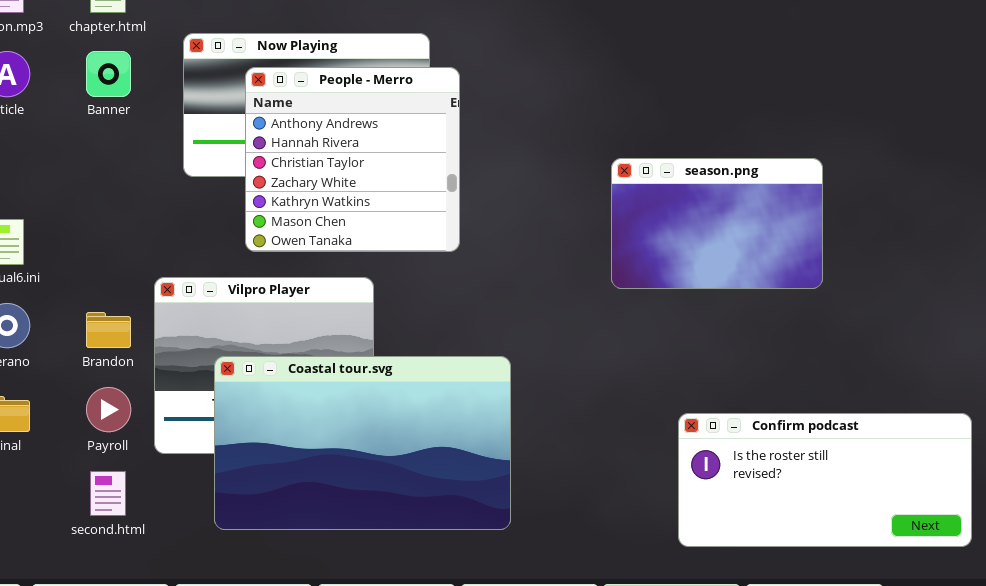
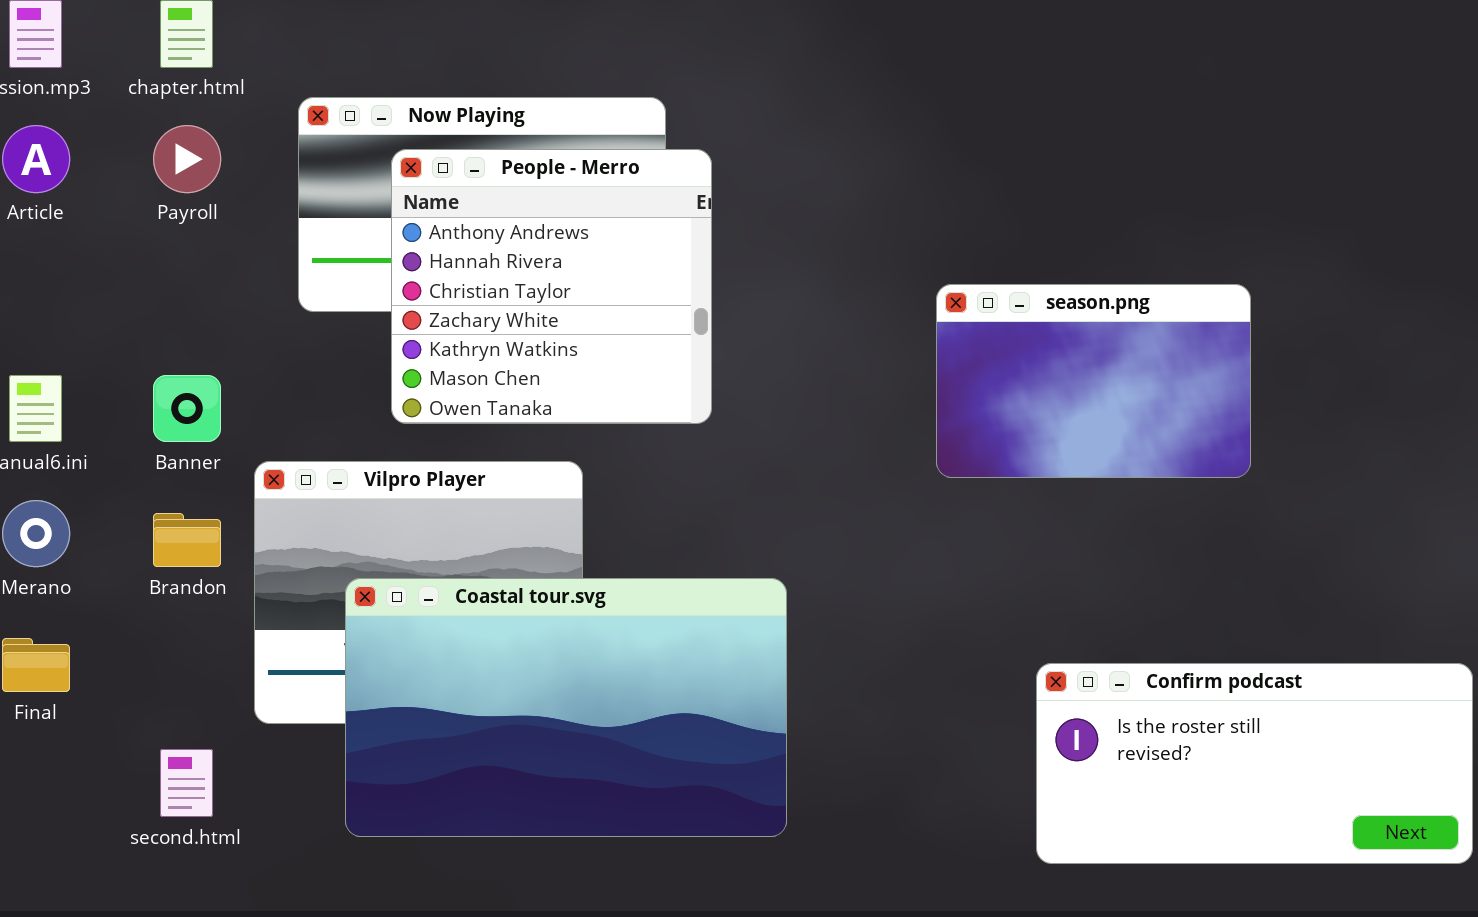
Banner: [86,51,131,97] -> [153,375,221,442], moved
Payroll: [86,387,131,432] -> [153,125,221,193], moved

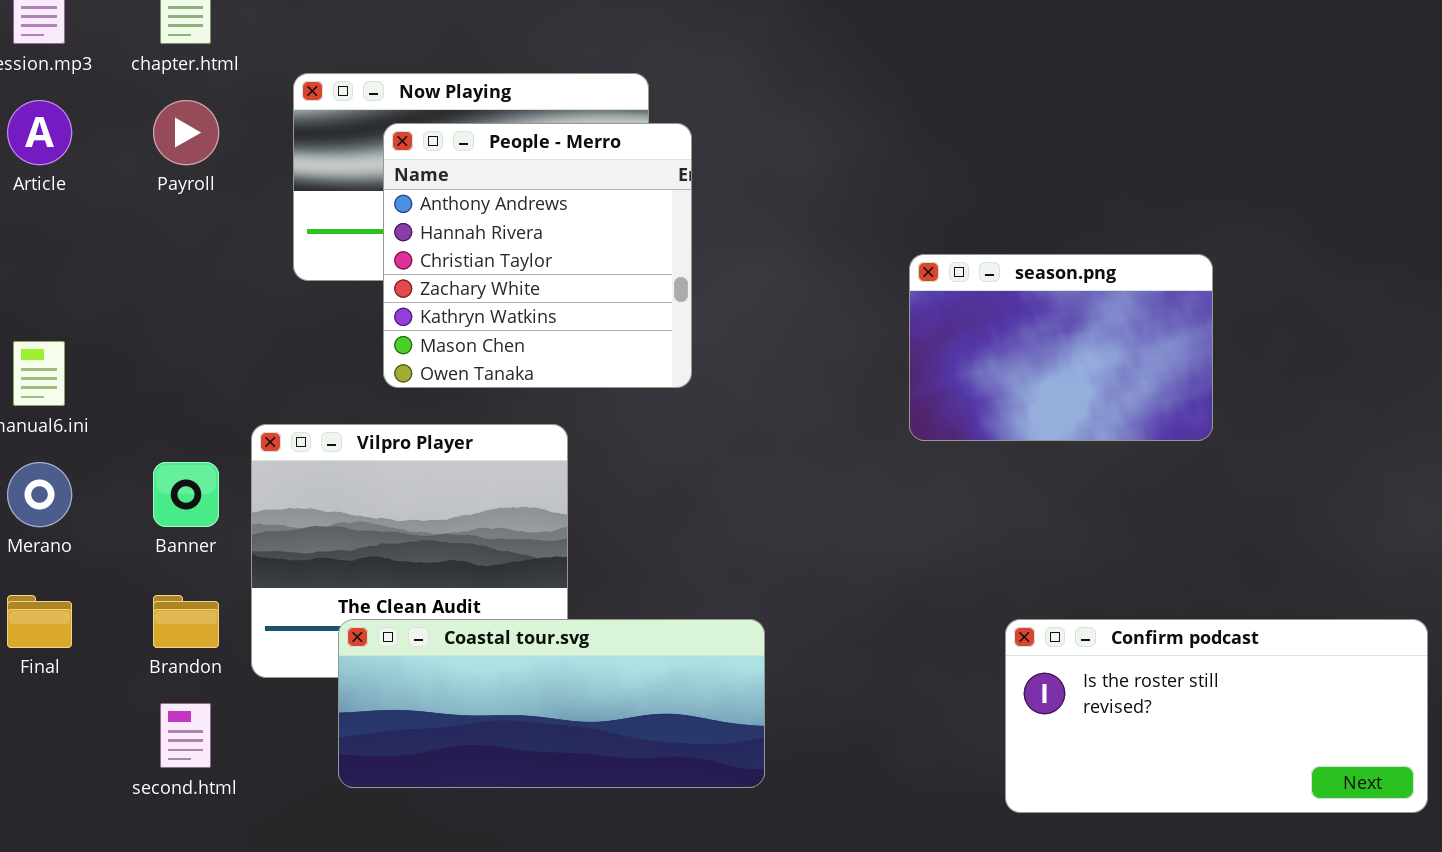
Banner: [153,375,221,442] -> [153,462,219,527], moved
Brandon: [153,513,221,567] -> [153,595,219,648], moved
Coastal tour.svg: [345,578,787,837] -> [338,619,765,788], resized

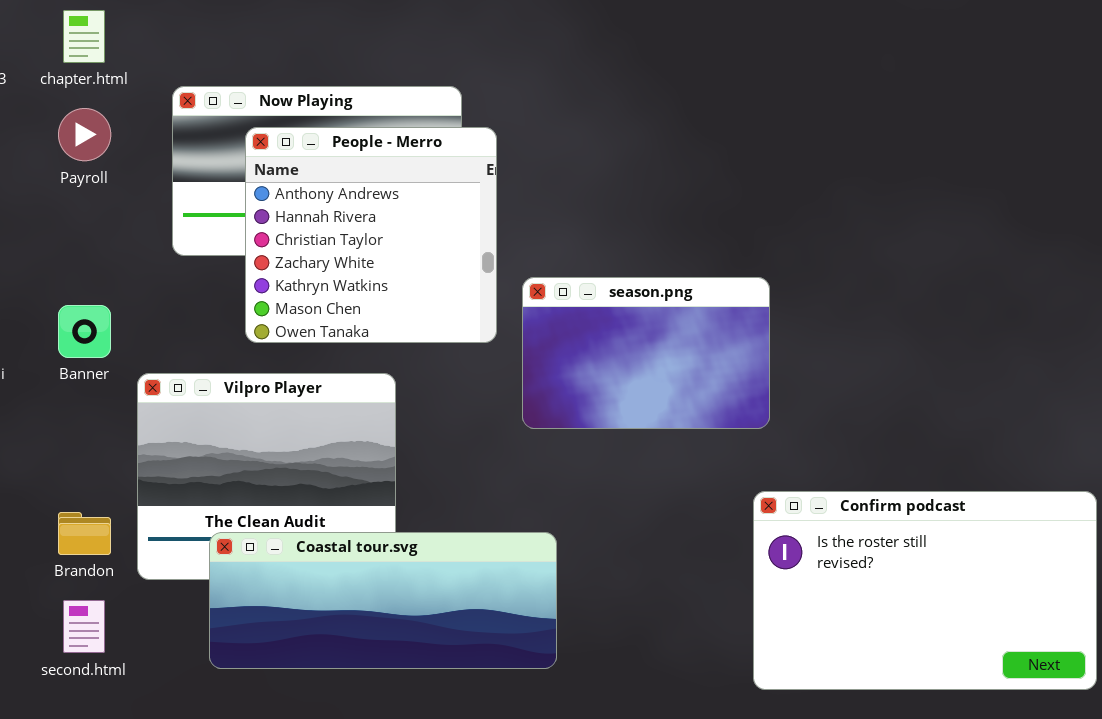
season.png: [909,254,1213,441] -> [522,277,770,429], moved
Banner: [153,462,219,527] -> [58,305,111,358], moved
Confirm podcast: [1005,619,1428,813] -> [753,491,1097,690], resized

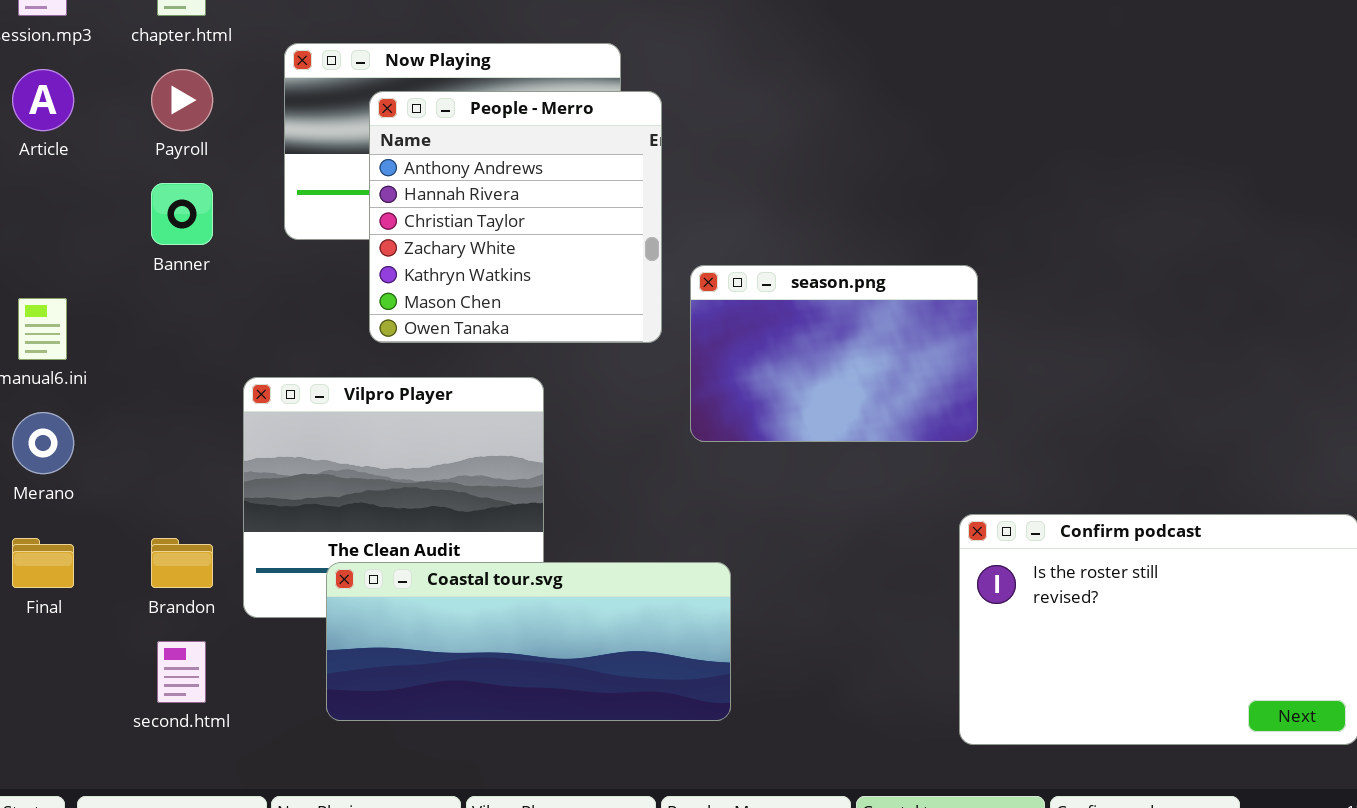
Banner: [58,305,111,358] -> [151,183,213,245], moved

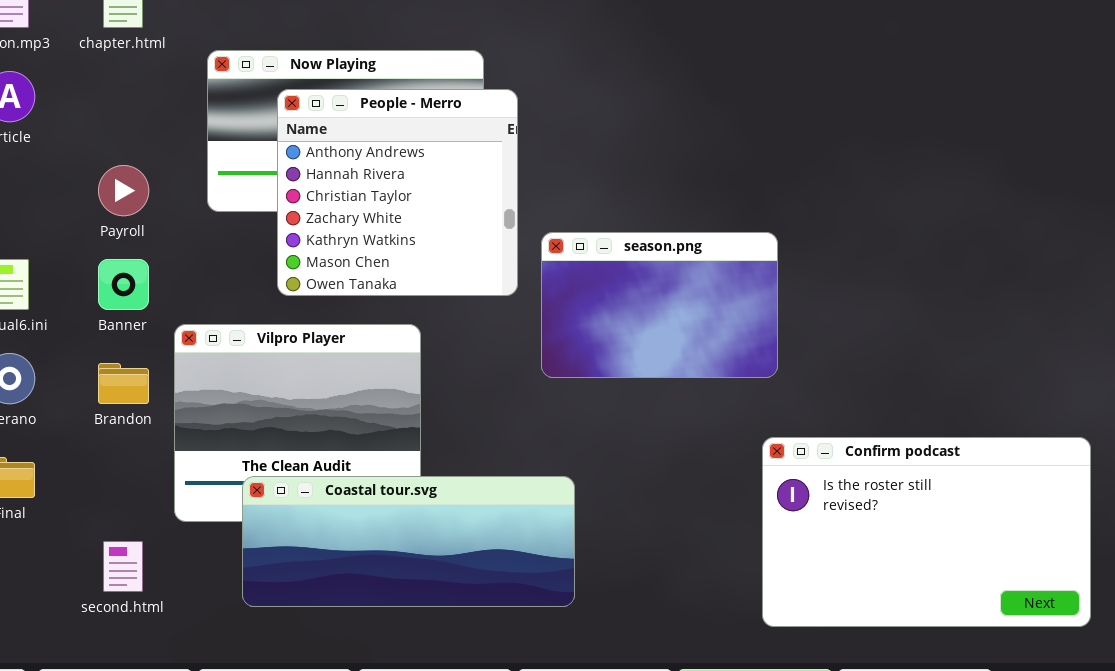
Payroll: [151,69,213,131] -> [98,165,149,216], moved
Banner: [151,183,213,245] -> [98,259,149,310], moved
Brandon: [151,538,213,588] -> [98,363,149,404], moved

